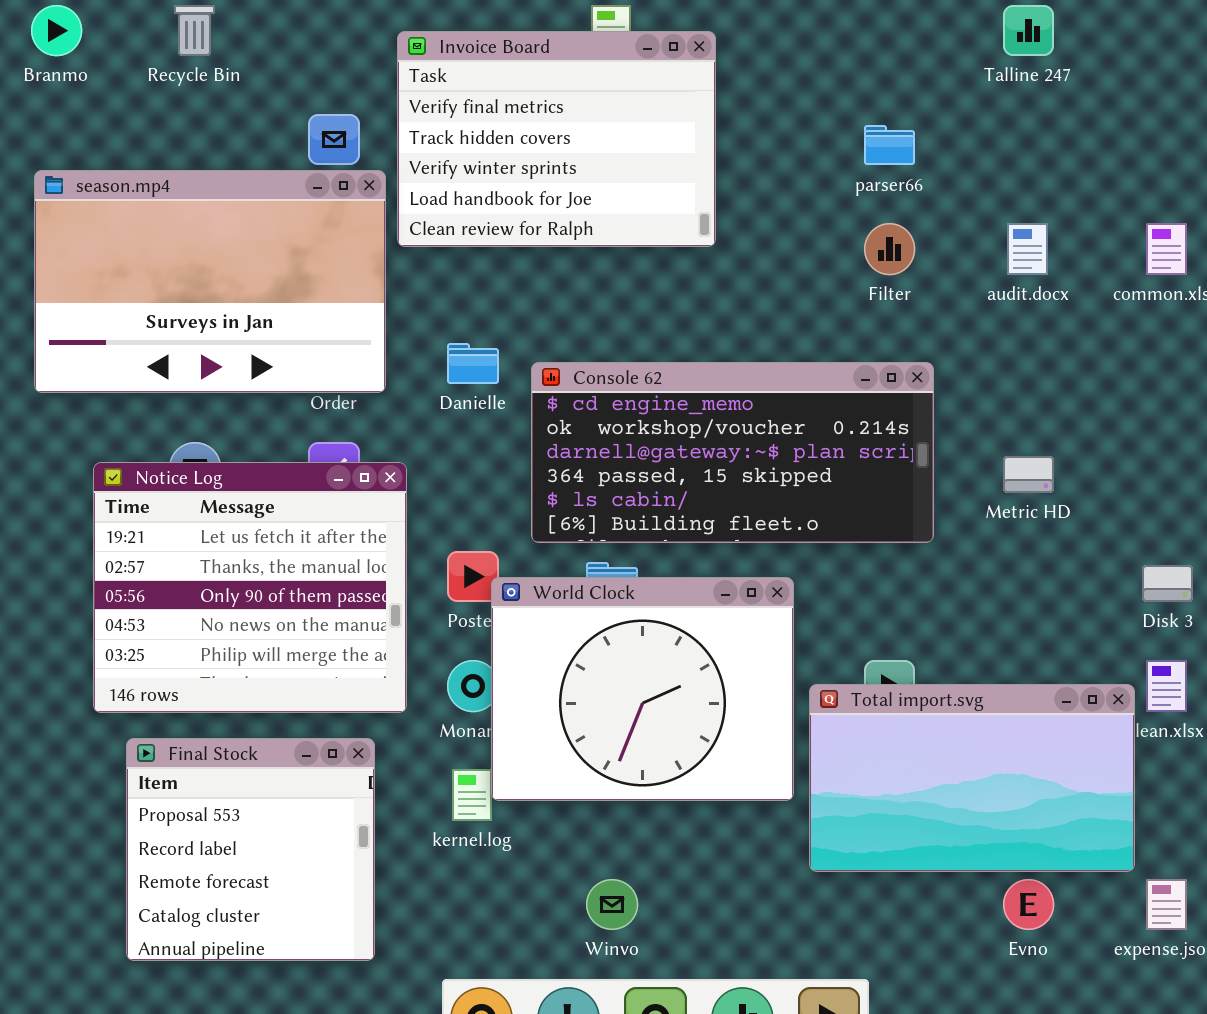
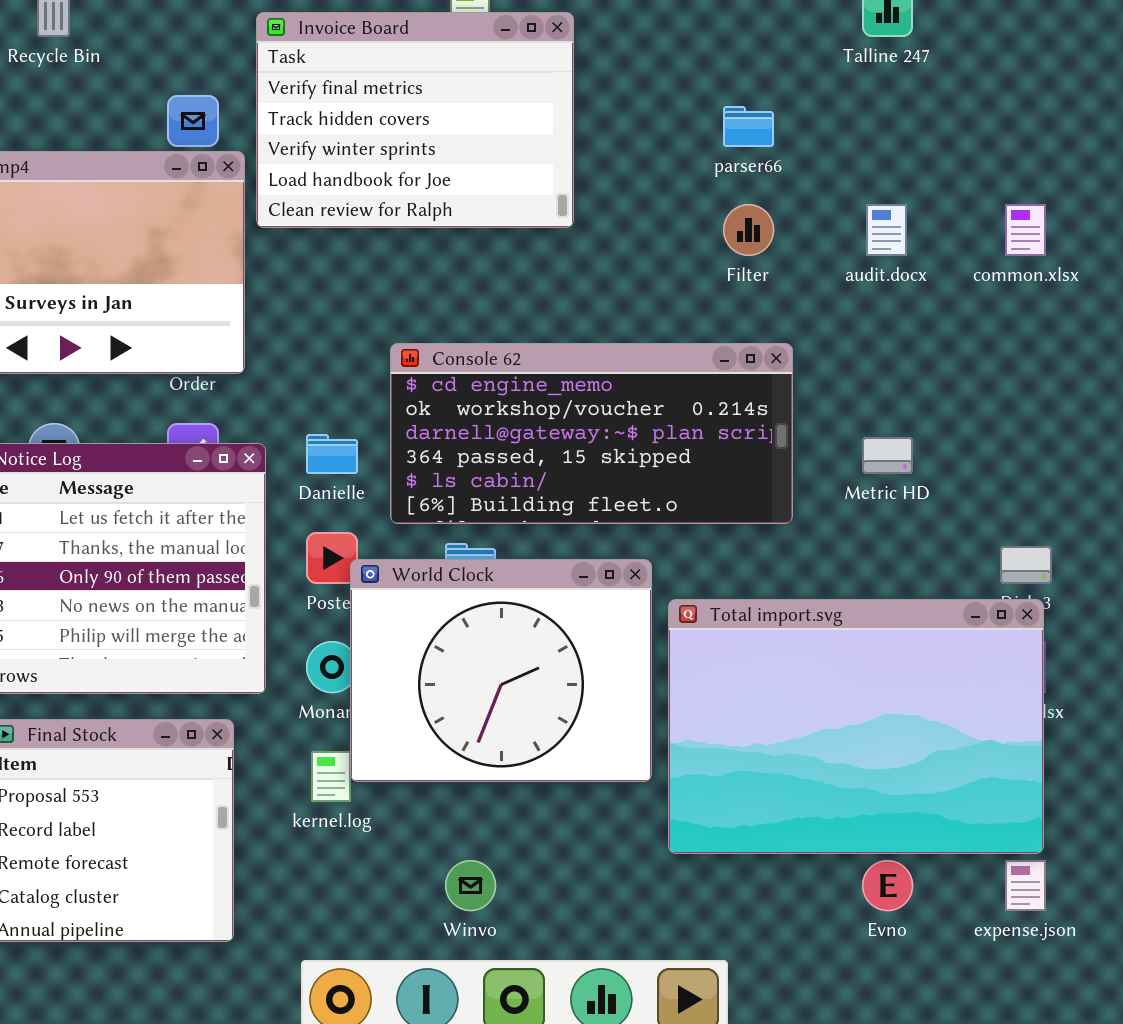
Danielle: [447,343,499,384] -> [306,434,358,474], moved
Total import.svg: [809,684,1135,872] -> [668,599,1044,854], resized

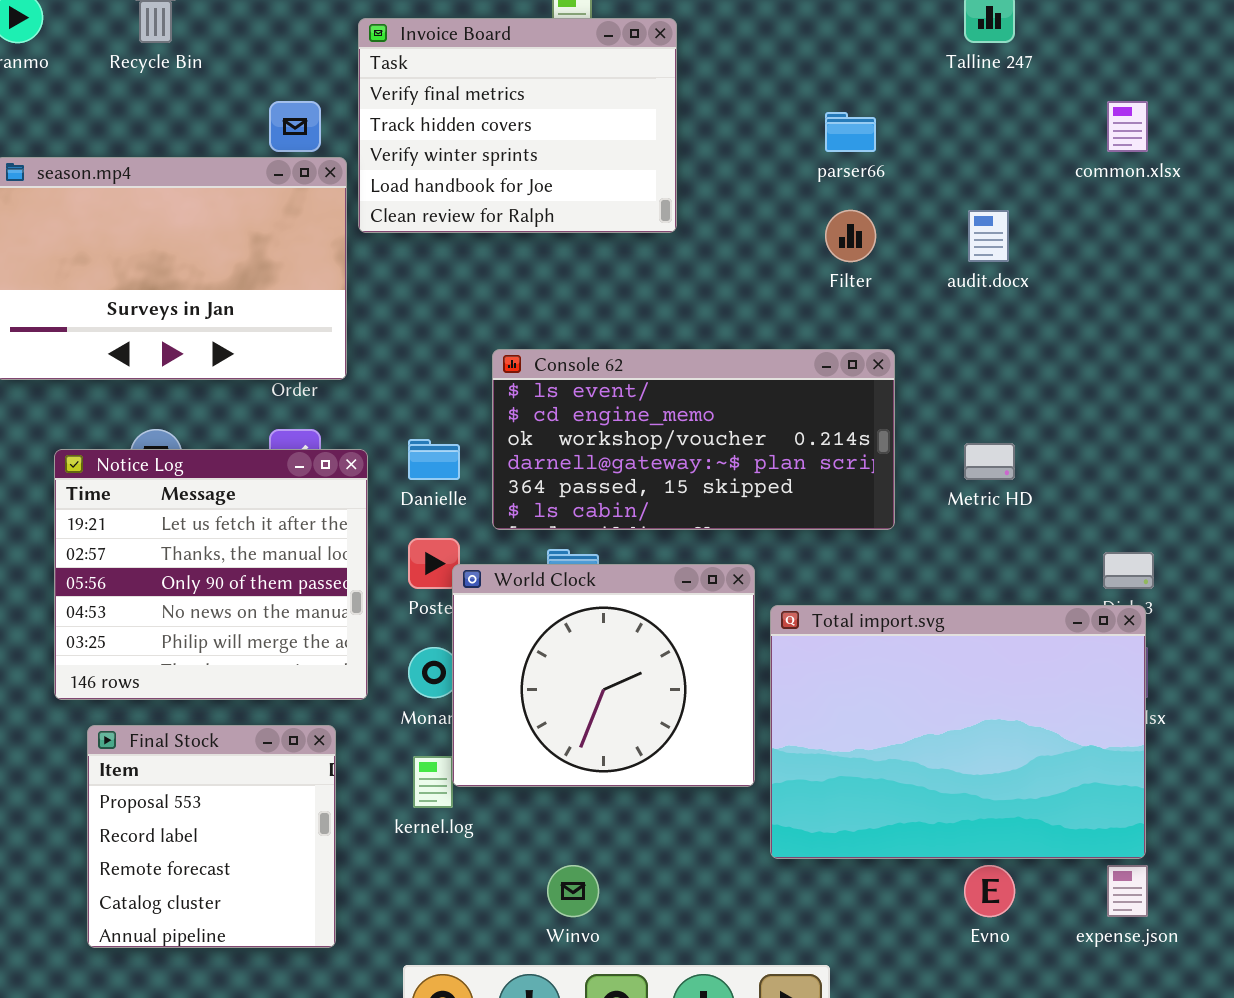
common.xlsx: [1005,204,1046,256] -> [1107,101,1148,152], moved
Console 62: [390,343,793,524] -> [492,349,895,530], scrolled up 1 row

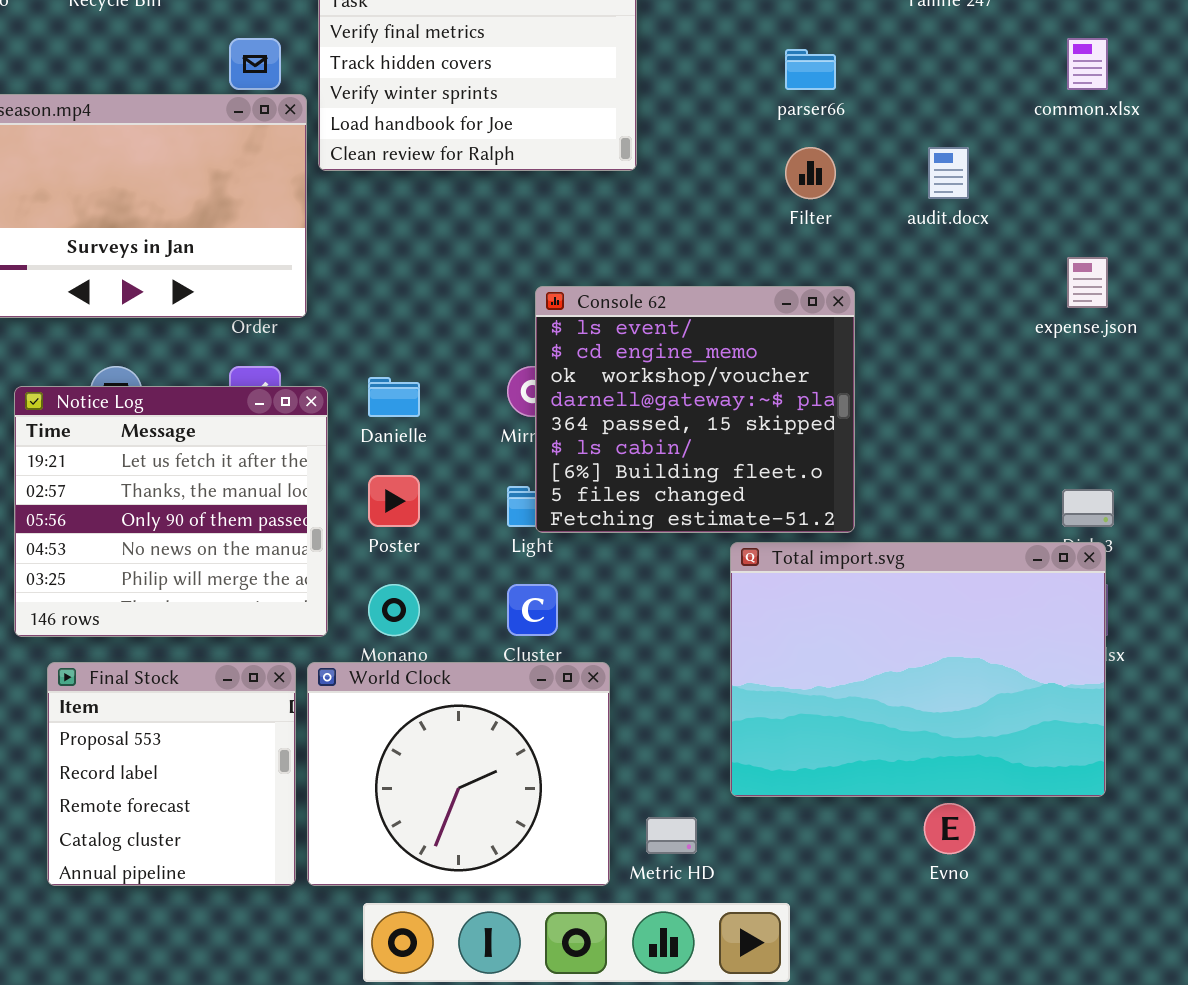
Console 62: [492,349,895,530] -> [535,286,855,533], resized
Metric HD: [964,443,1015,480] -> [646,817,697,854], moved
World Clock: [452,564,755,787] -> [307,662,610,886], moved
expense.json: [1107,865,1148,917] -> [1067,257,1108,308], moved

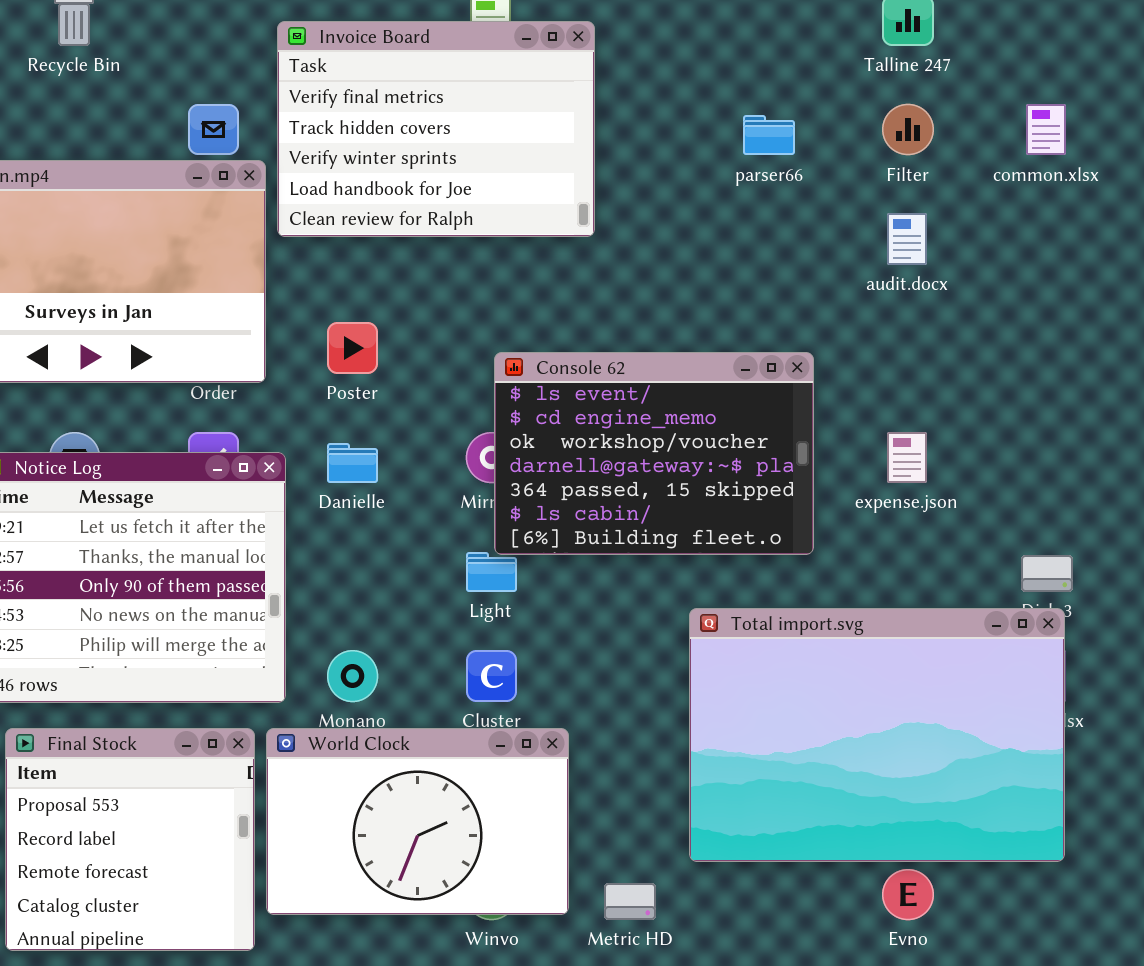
Filter: [785,147,836,199] -> [882,104,934,155], moved
expense.json: [1067,257,1108,308] -> [887,432,927,483], moved
Console 62: [535,286,855,533] -> [494,352,814,555], resized
Poster: [368,475,420,527] -> [327,322,378,374], moved
World Clock: [307,662,610,886] -> [266,728,569,915], resized

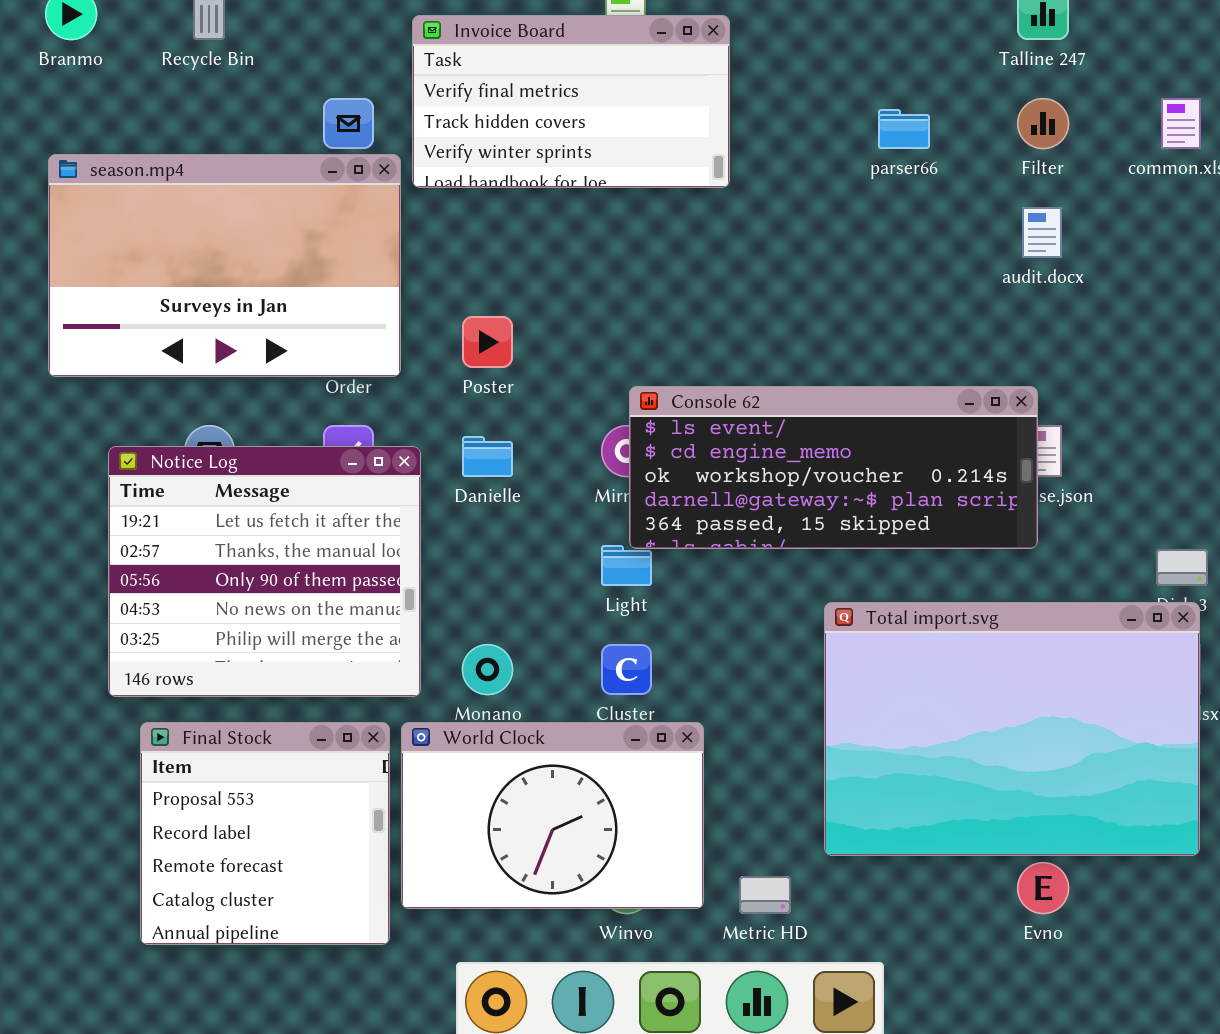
Invoice Board: [277,21,595,237] -> [412,15,730,188], resized
Console 62: [494,352,814,555] -> [629,386,1038,549], resized

